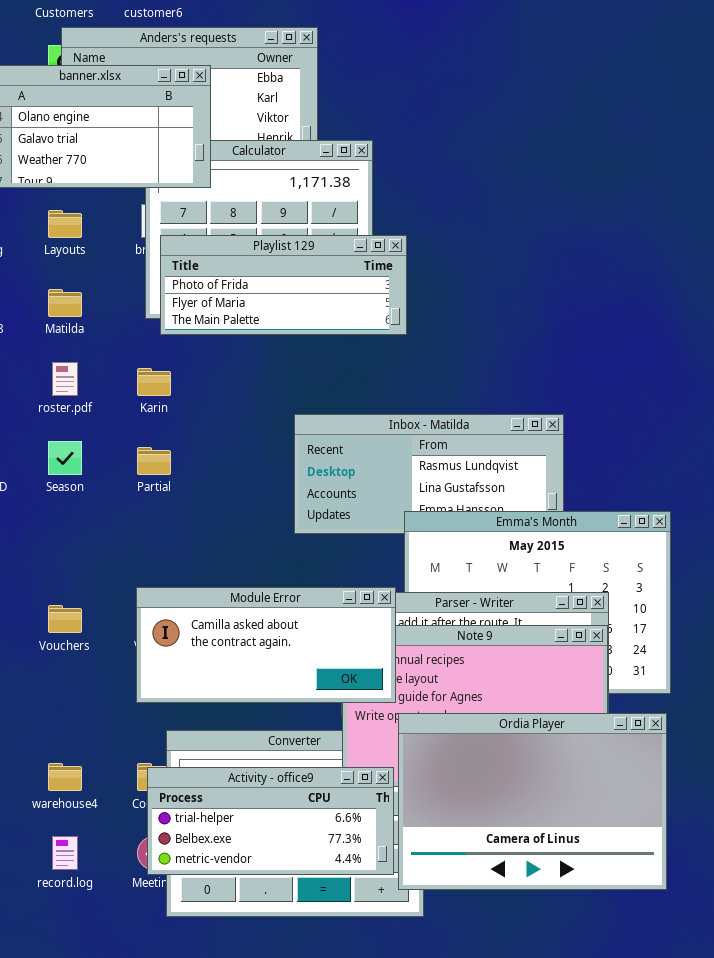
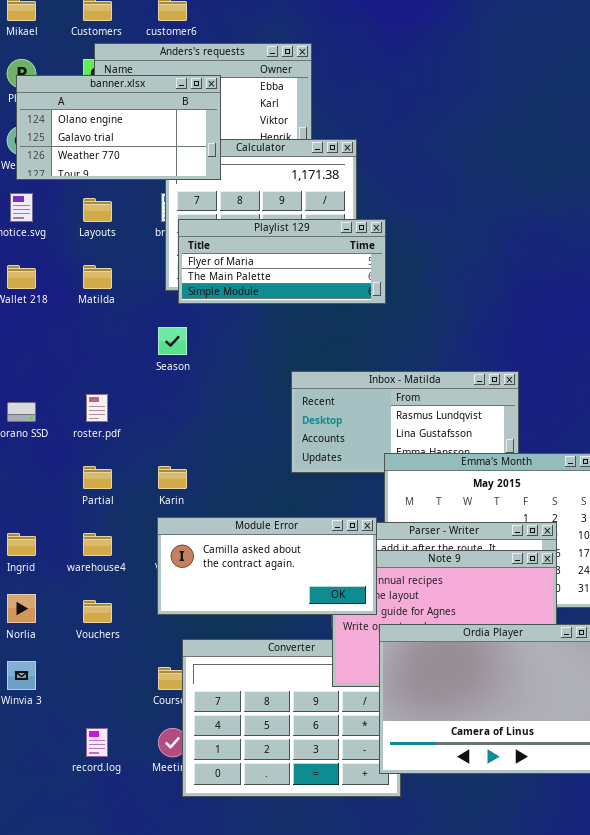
Playlist 129: [160,235,407,335] -> [178,219,386,304], scrolled down 1 row
roster.pdf: [52,362,78,396] -> [86,394,108,422], moved
Karin: [137,368,171,396] -> [158,466,187,489], moved
Season: [48,441,82,475] -> [158,327,187,355], moved
Partial: [137,447,171,475] -> [83,466,112,489], moved
Vouchers: [48,605,82,633] -> [83,600,112,623], moved
warehouse4: [48,763,82,791] -> [83,533,112,556], moved
Activity - office9: [147,767,394,875] -> none, closed

